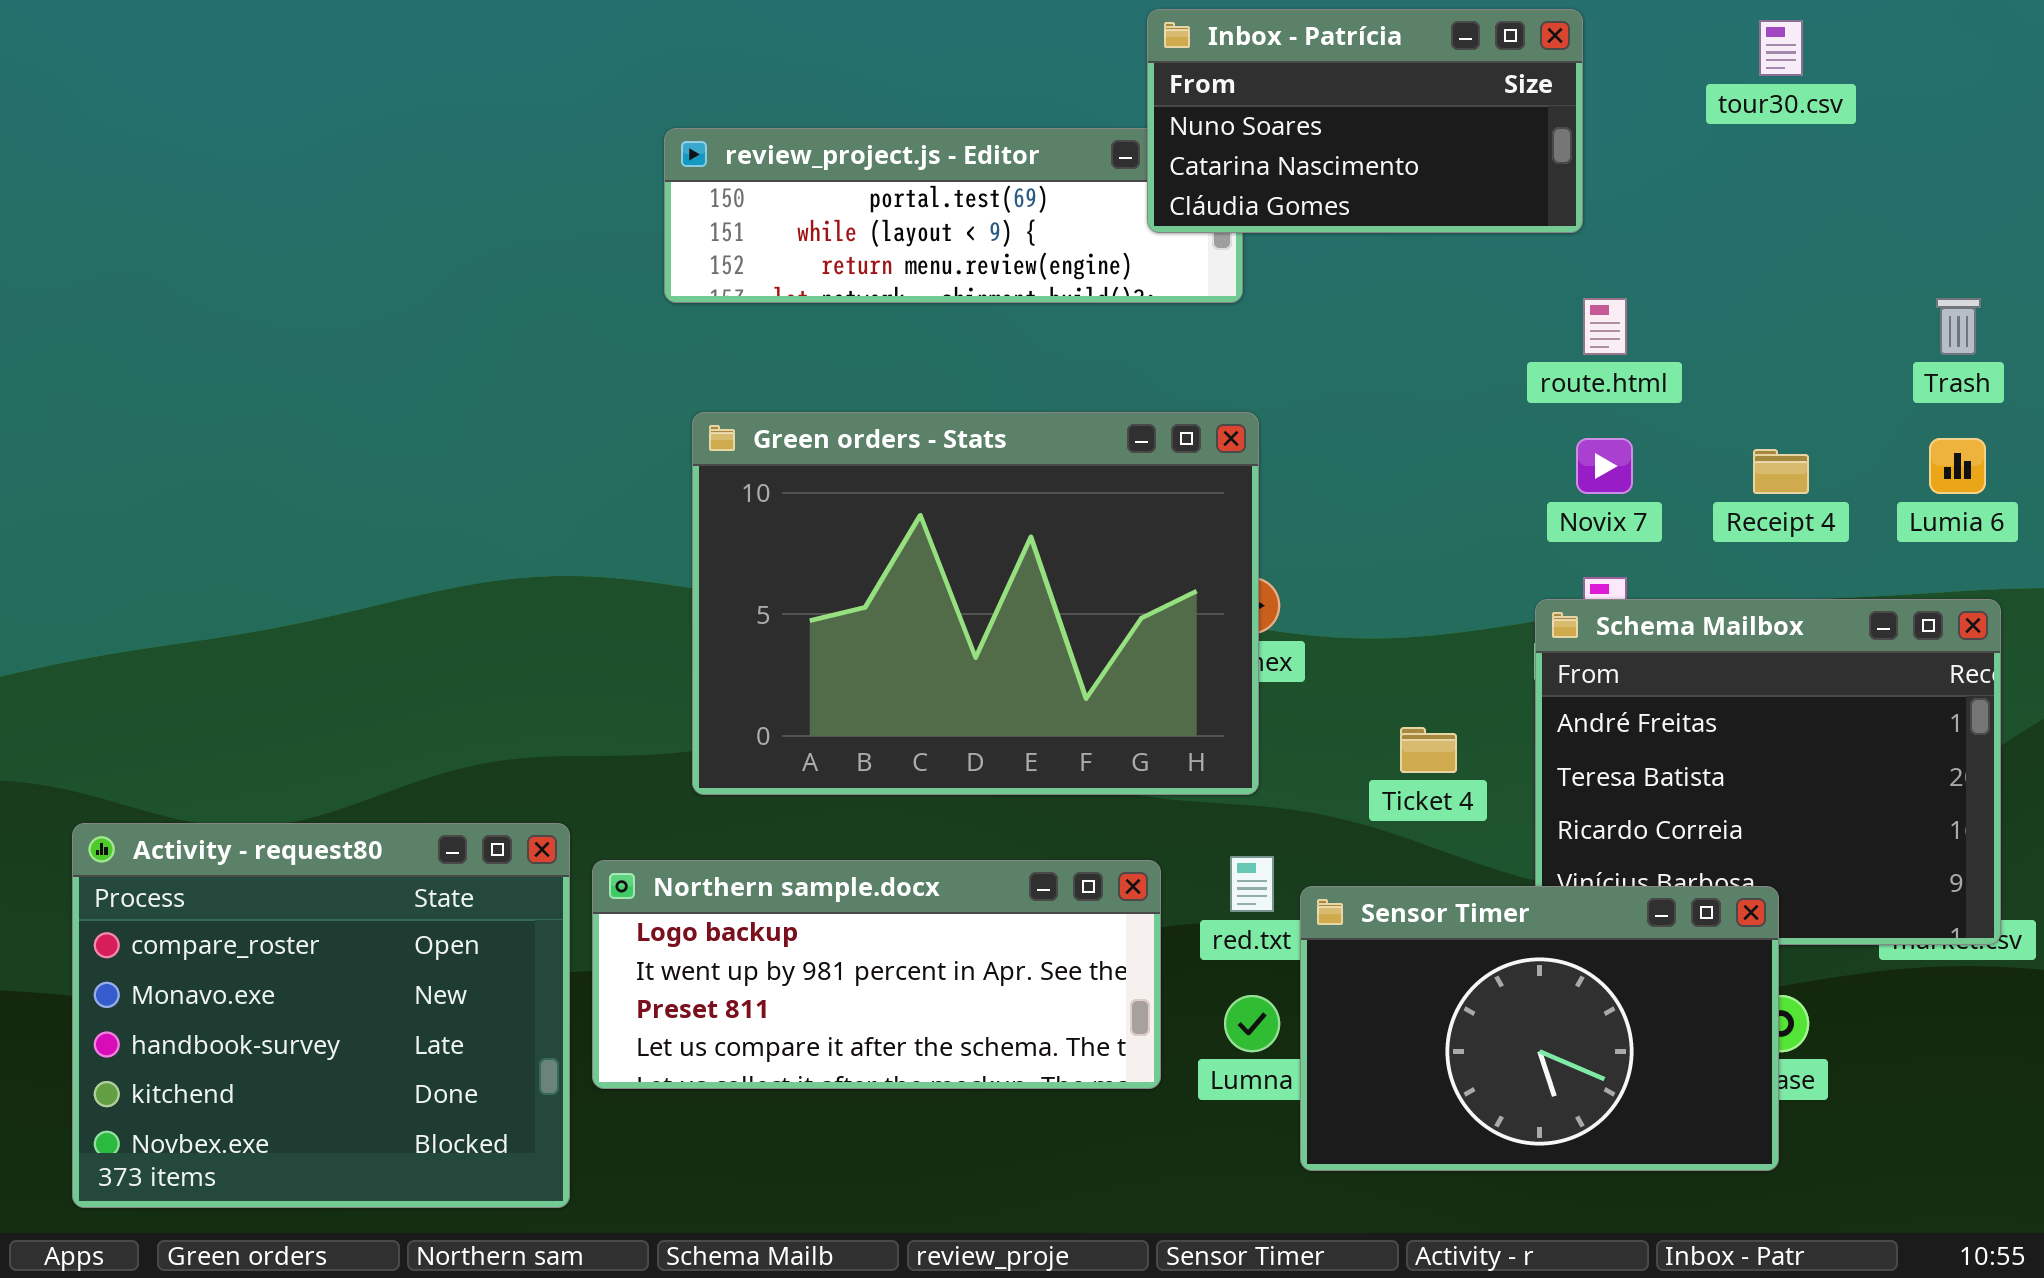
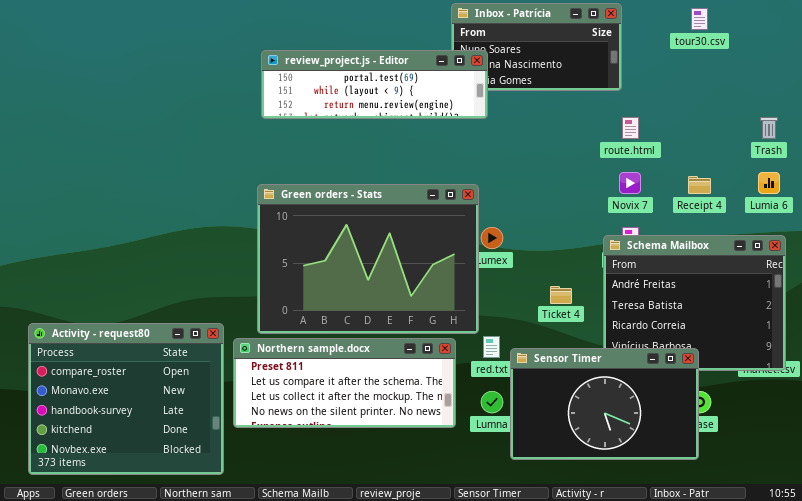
review_project.js - Editor: [664,128,1243,303] -> [261,50,488,119], raised
Green orders - Stats: [692,412,1259,795] -> [257,184,479,334], moved
Northern sample.docx: [592,860,1161,1089] -> [233,338,456,428], scrolled down 2 rows

